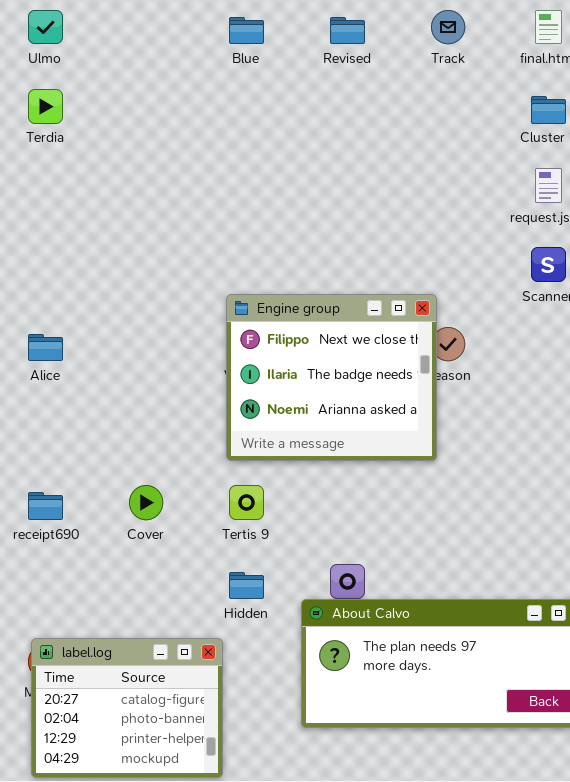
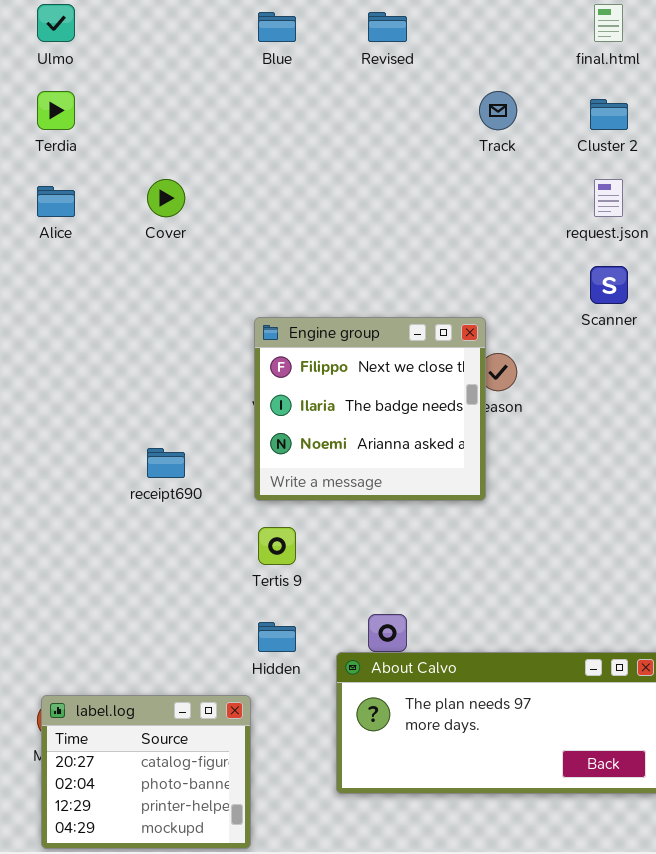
Track: [431,10,465,44] -> [479,91,517,130], moved
Alice: [28,334,63,361] -> [37,186,75,217], moved
Cover: [129,485,163,520] -> [147,179,185,217], moved
receipt690: [28,492,63,520] -> [147,448,185,478], moved

